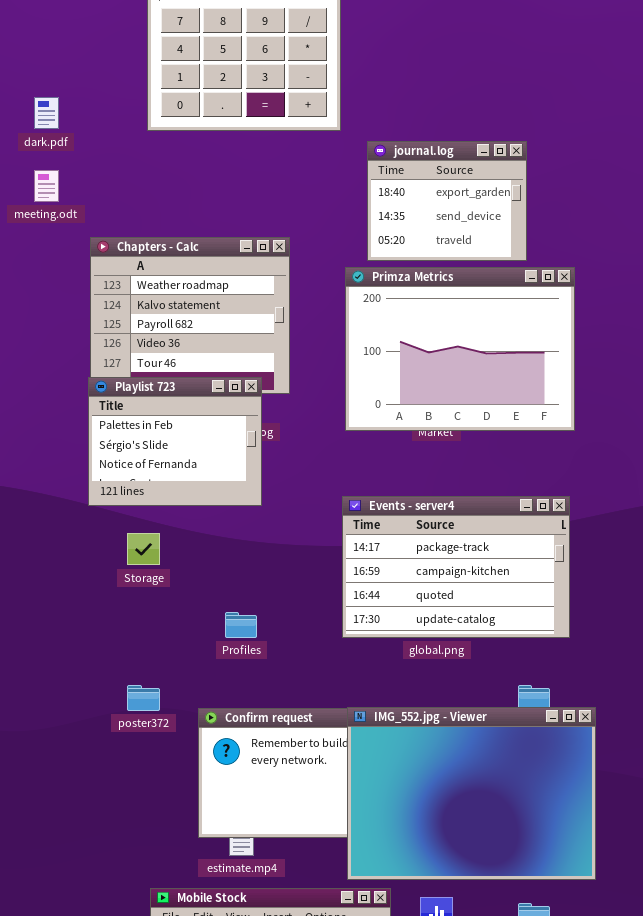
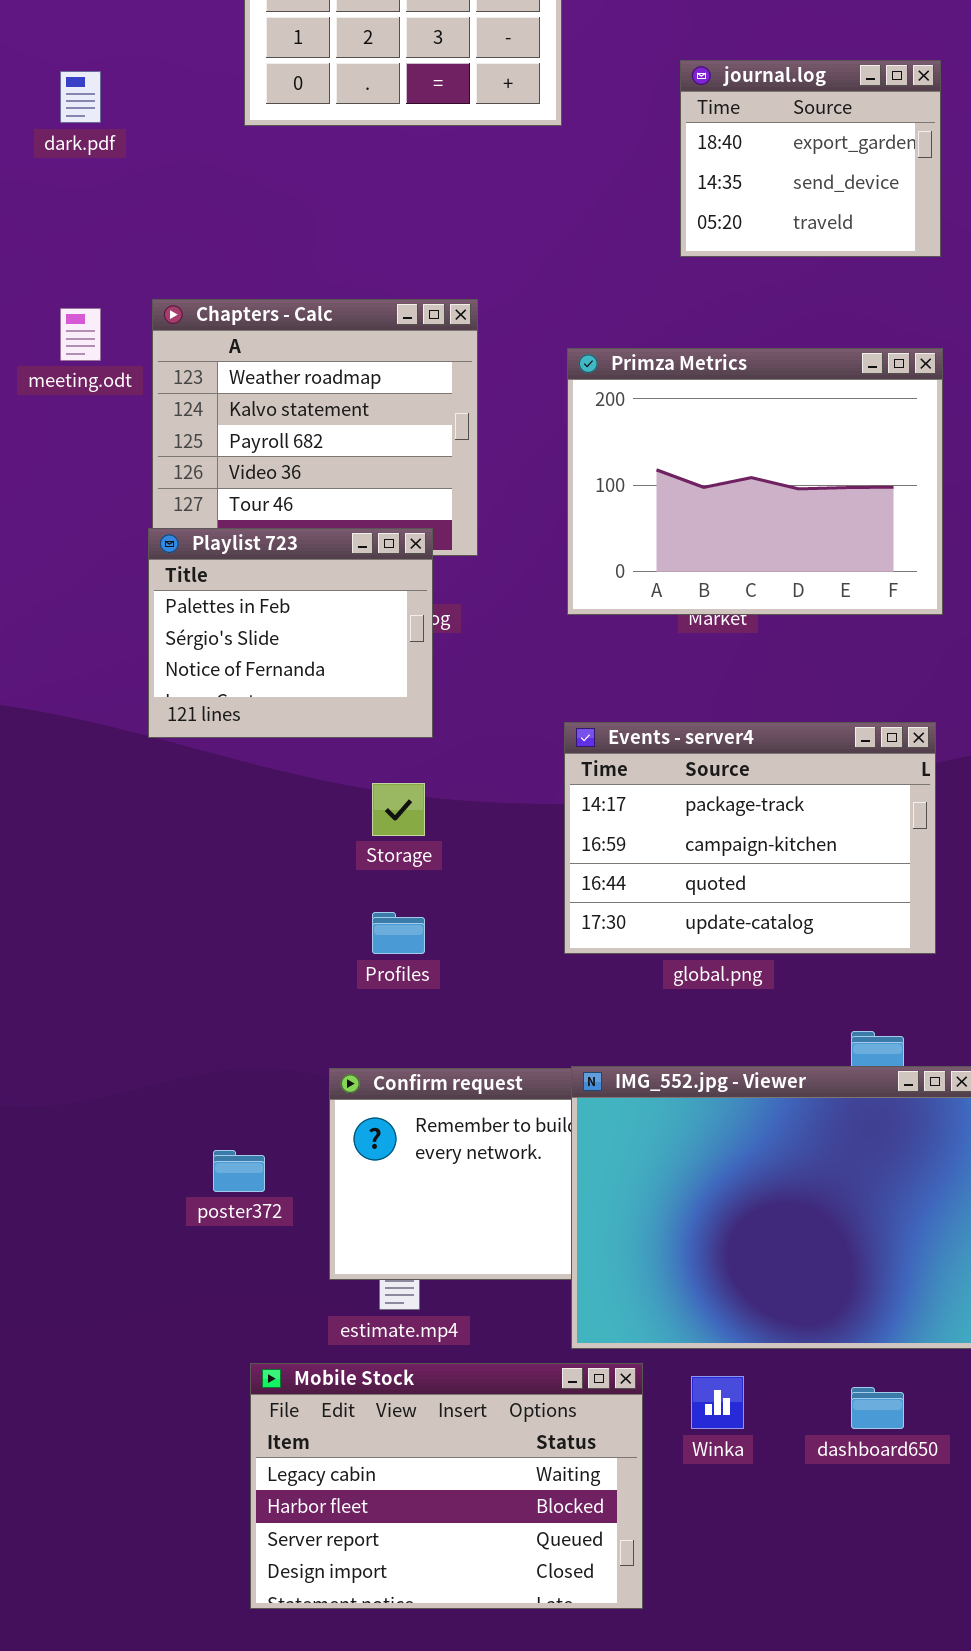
journal.log: [367,141,527,261] -> [680,60,941,257], moved
meeting.odt: [34,170,59,202] -> [60,308,101,361], moved
Storage: [127,533,160,565] -> [372,783,425,836], moved
poster372: [127,685,160,711] -> [213,1150,265,1192], moved

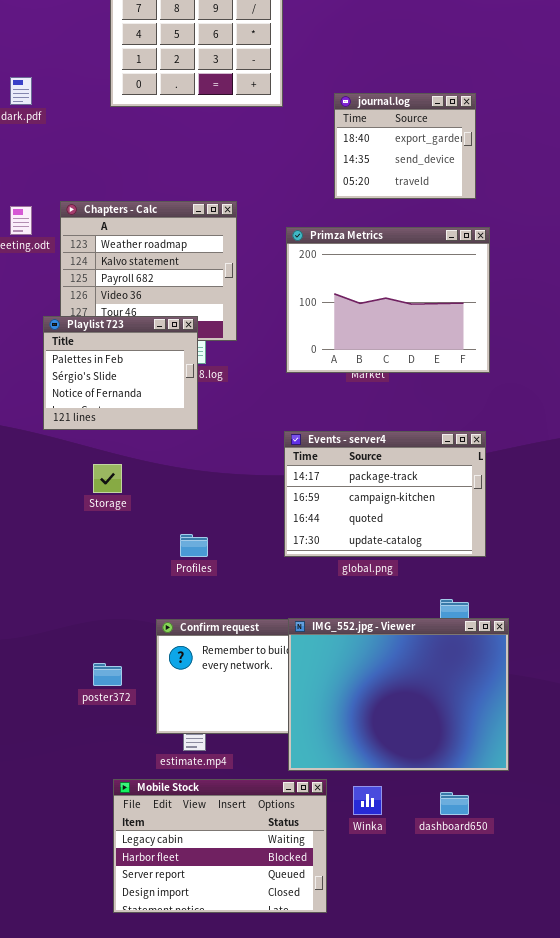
journal.log: [680,60,941,257] -> [334,93,476,199], moved
Playlist 723: [148,528,433,738] -> [43,316,198,430], moved
Storage: [372,783,425,836] -> [93,464,122,493], moved

